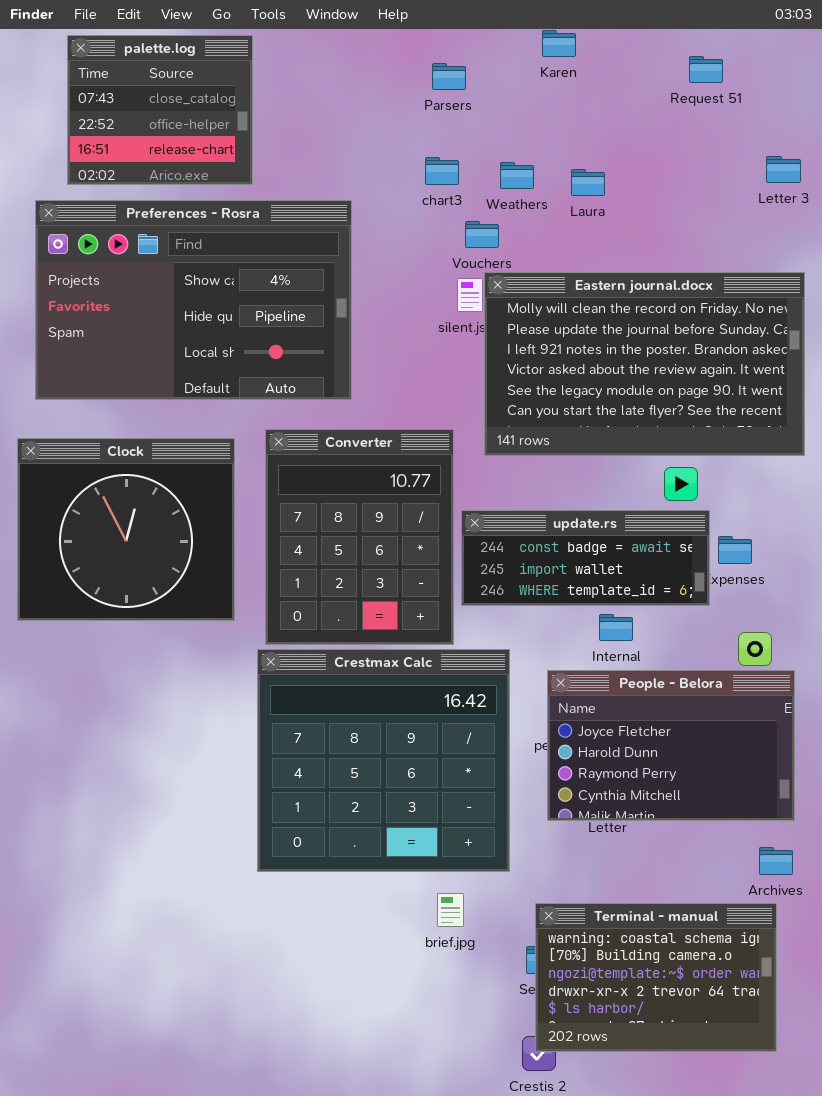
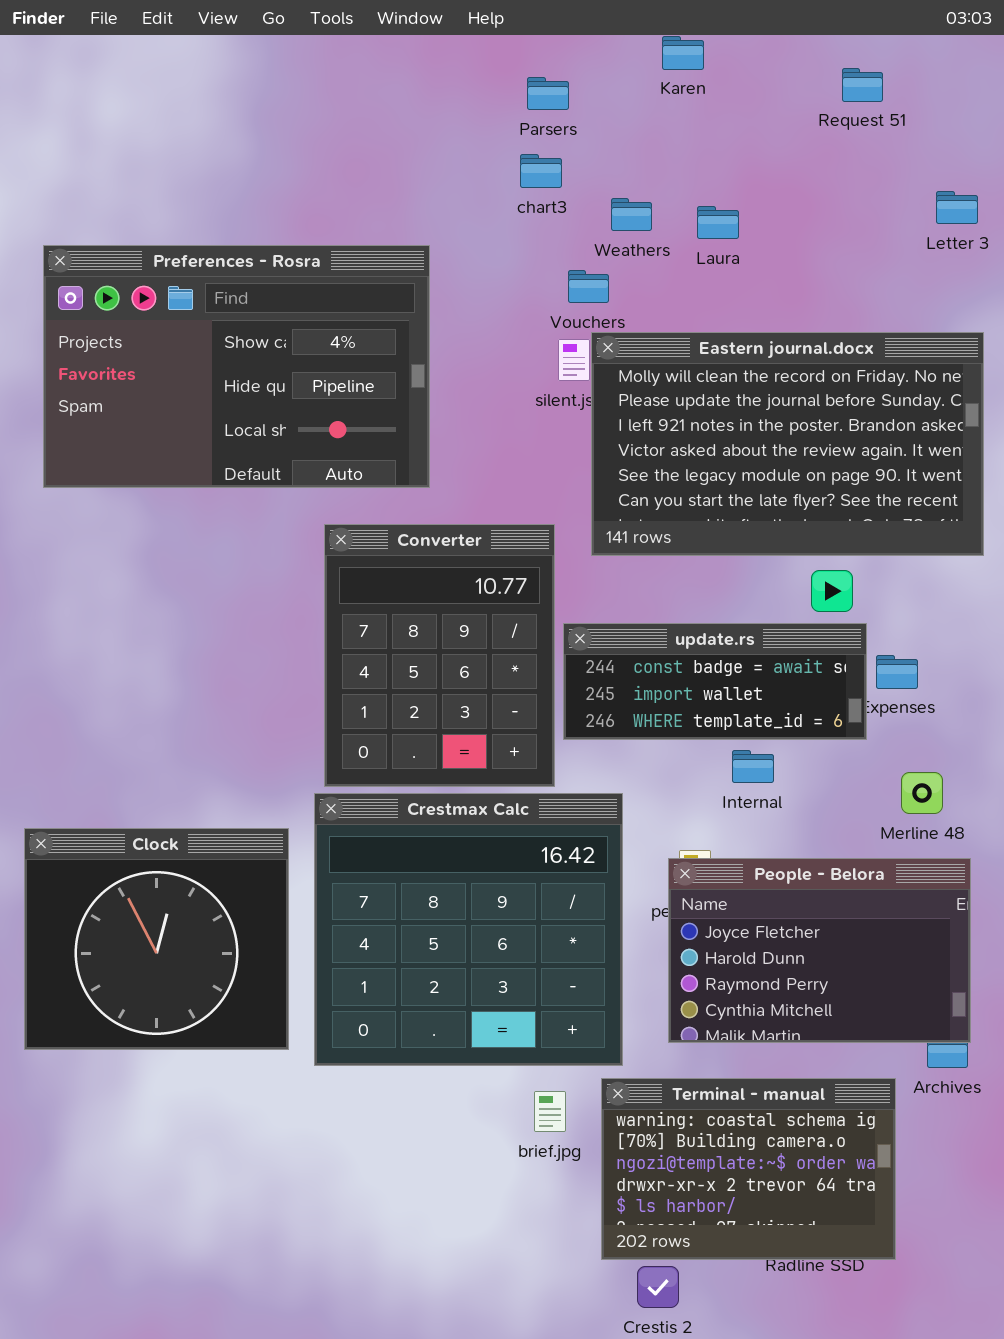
palette.log: [67,35,253,185] -> none, closed
chart3: [425,157,459,185] -> [520,154,562,188], moved
Clock: [17,438,235,621] -> [24,828,289,1050], moved
People - Belora: [547,670,795,821] -> [668,858,971,1043], moved
Terminal - manual: [535,903,777,1052] -> [601,1078,896,1260], moved

